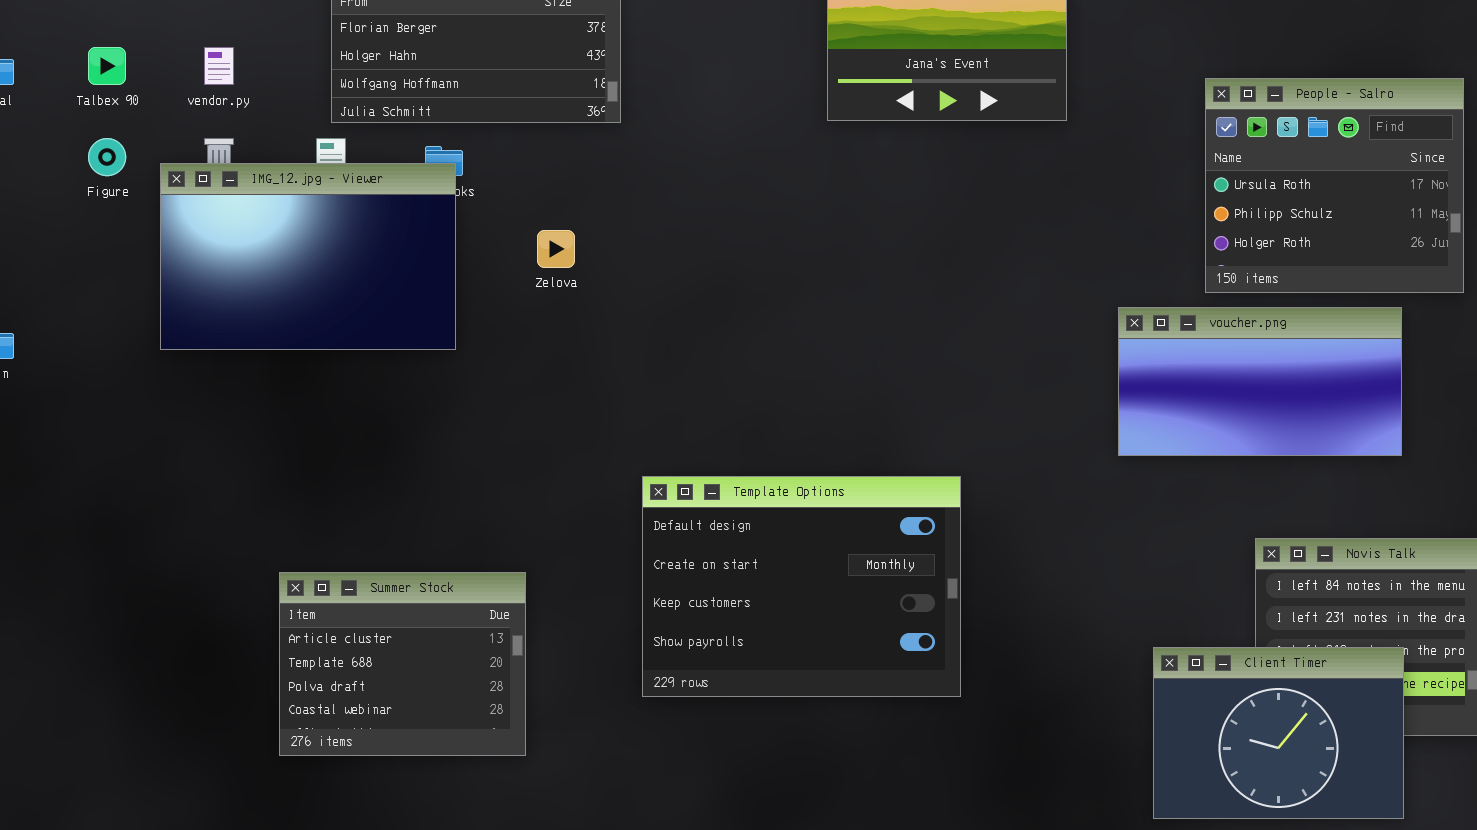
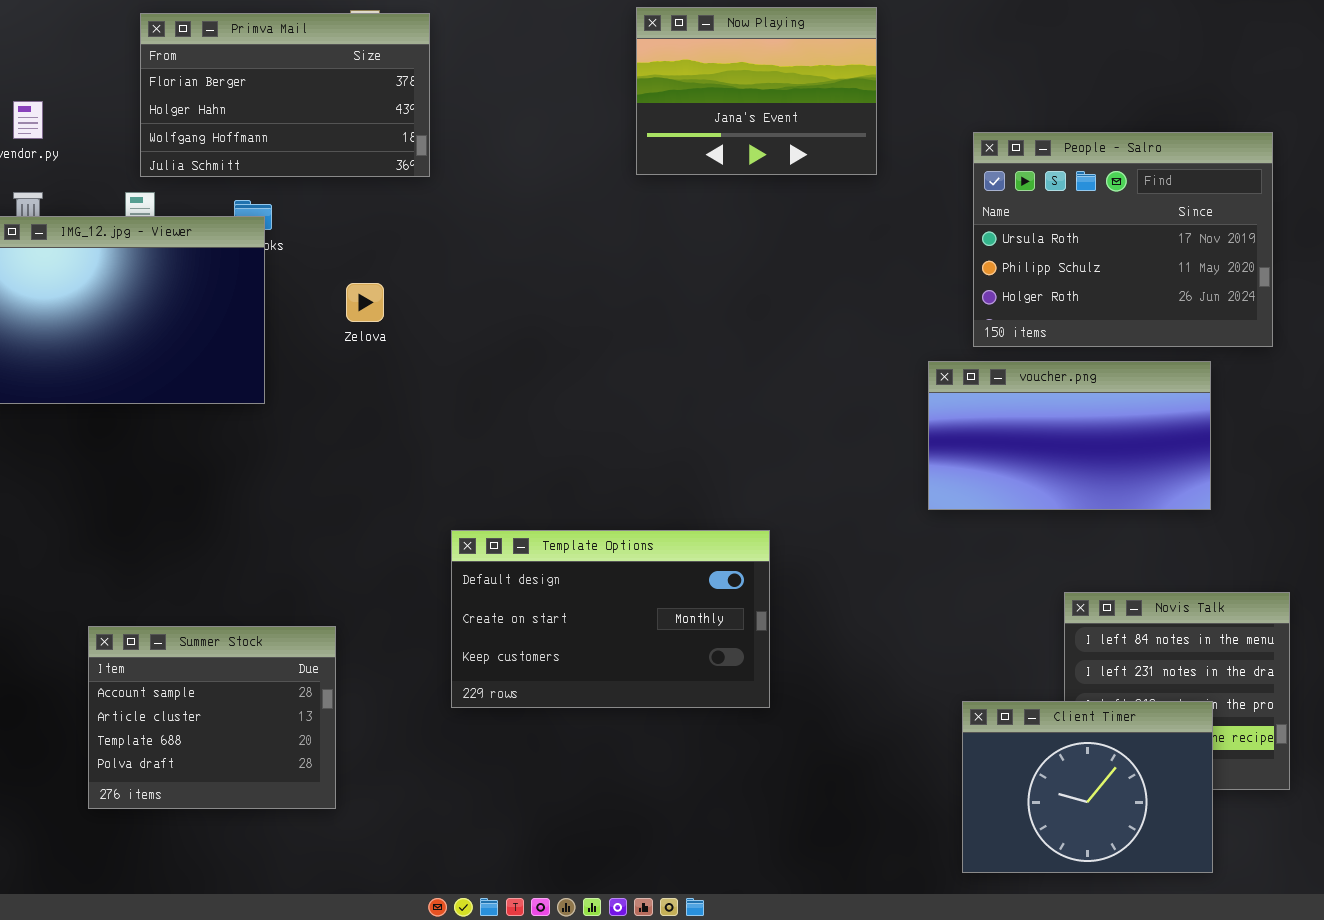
People - Salro: [1205,78,1464,293] -> [973,132,1273,347], resized
Template Options: [642,476,961,697] -> [451,530,770,708], resized
Summer Stock: [279,572,526,756] -> [88,626,336,809], scrolled up 1 row

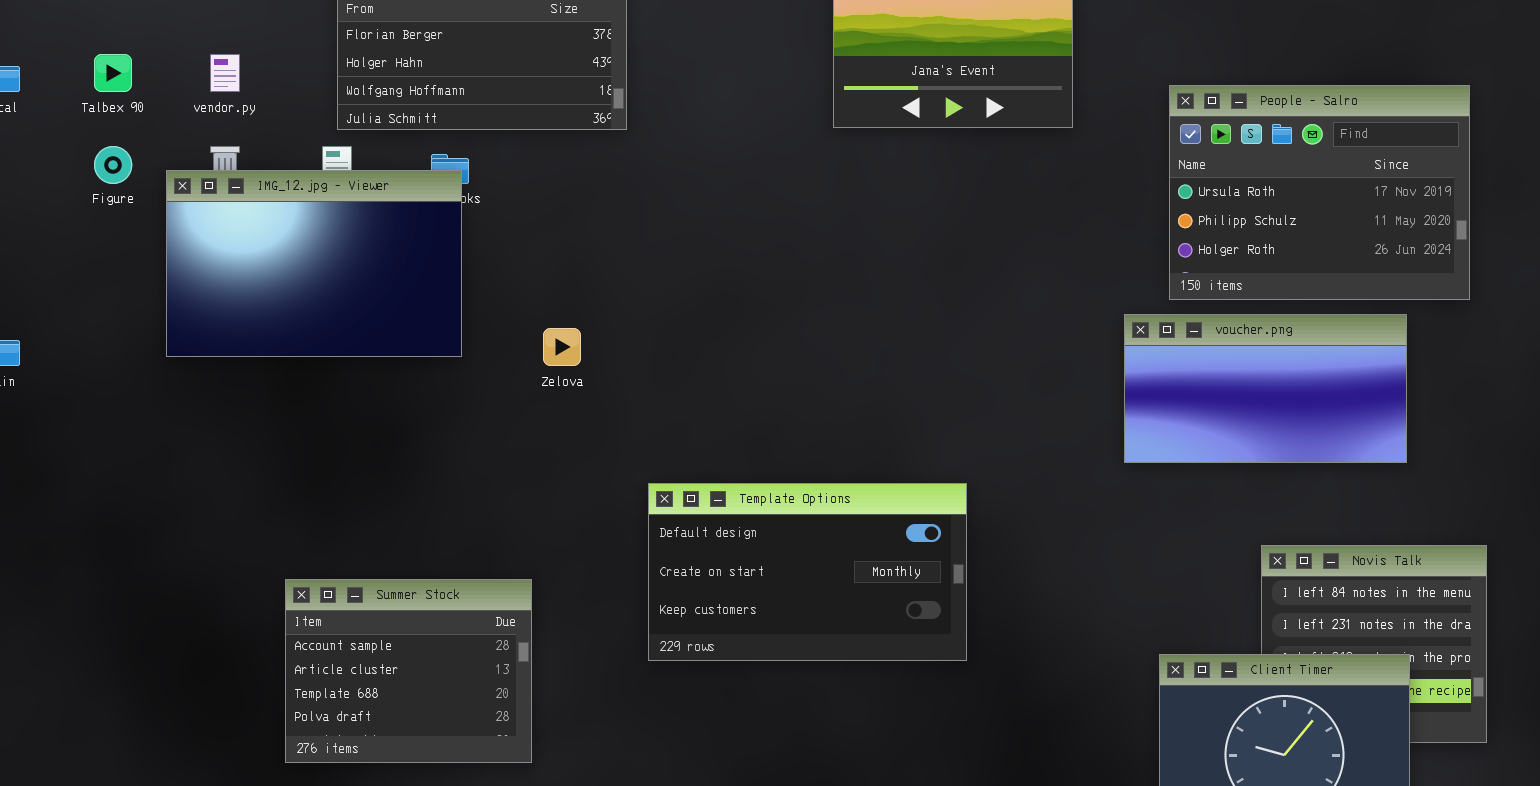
Zelova: [346,283,384,322] -> [543,328,581,366], moved

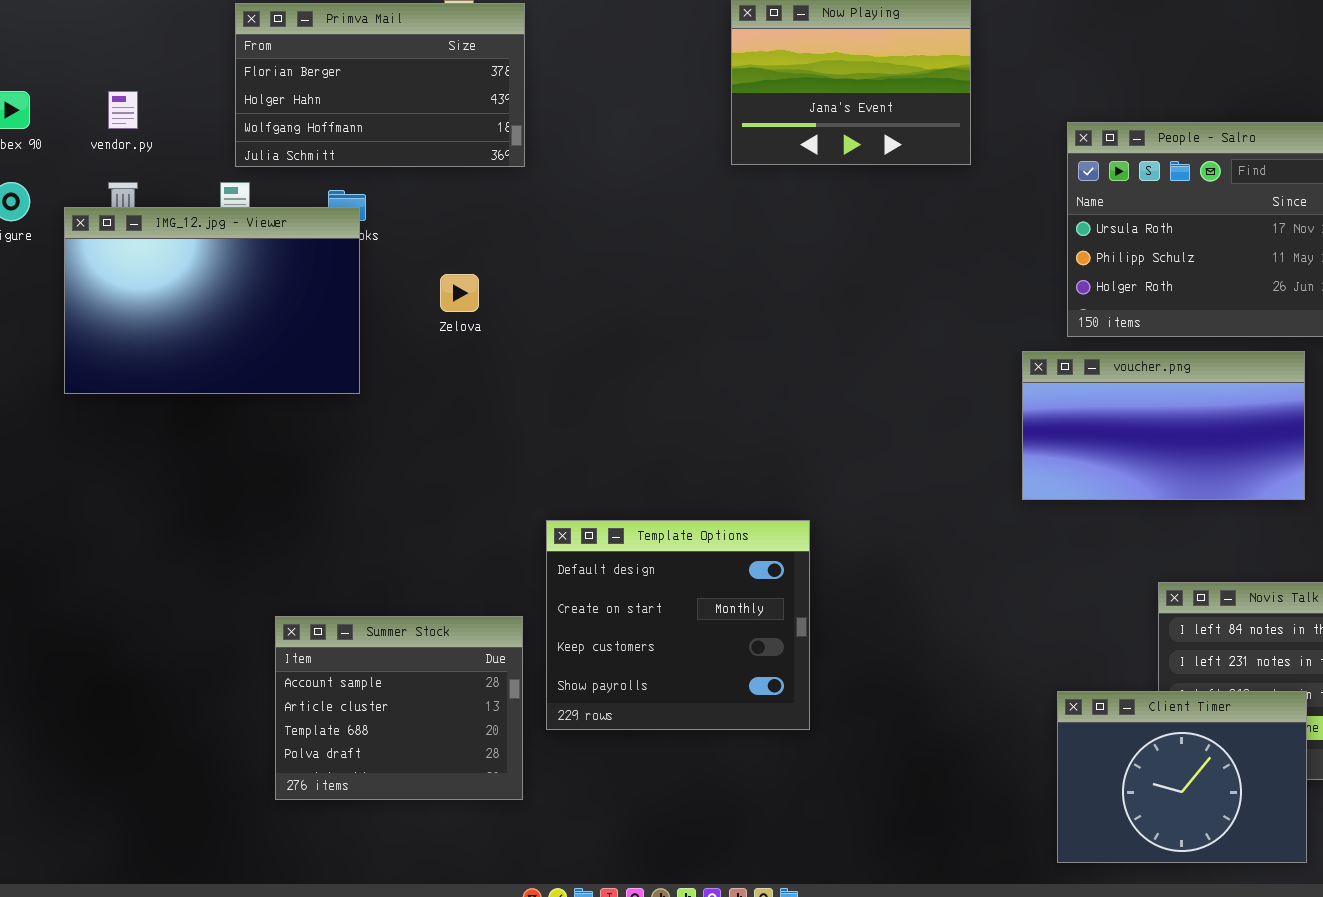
Zelova: [543,328,581,366] -> [440,274,479,312], moved
Template Options: [648,483,967,661] -> [546,520,810,730], resized
Summer Stock: [285,579,532,763] -> [275,616,523,800], moved

